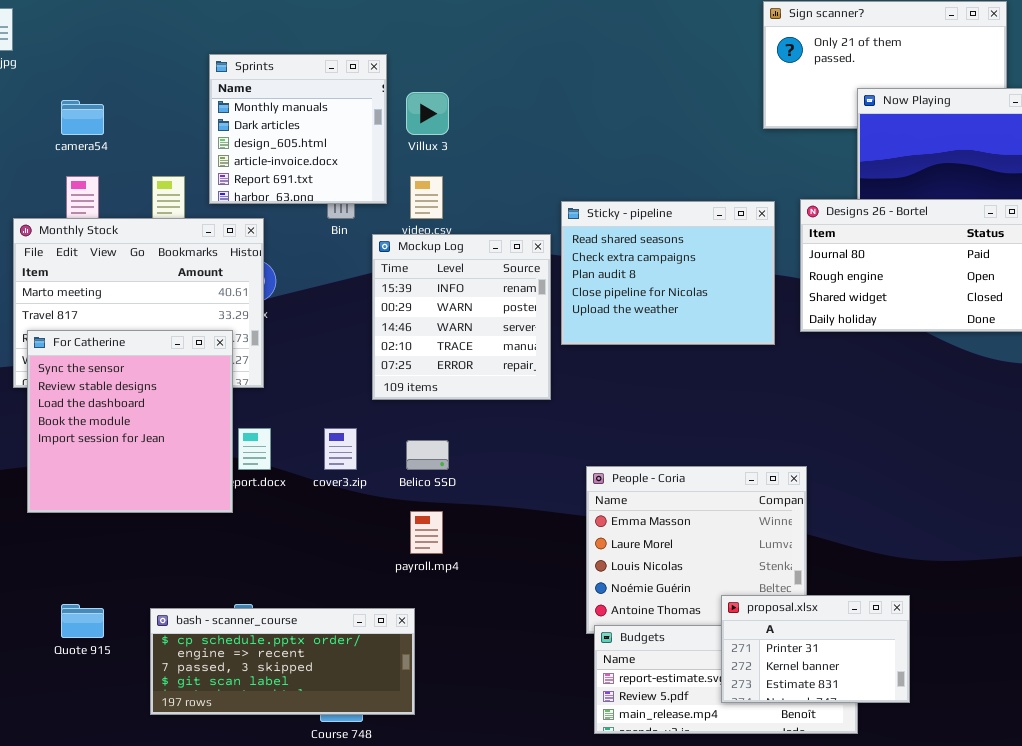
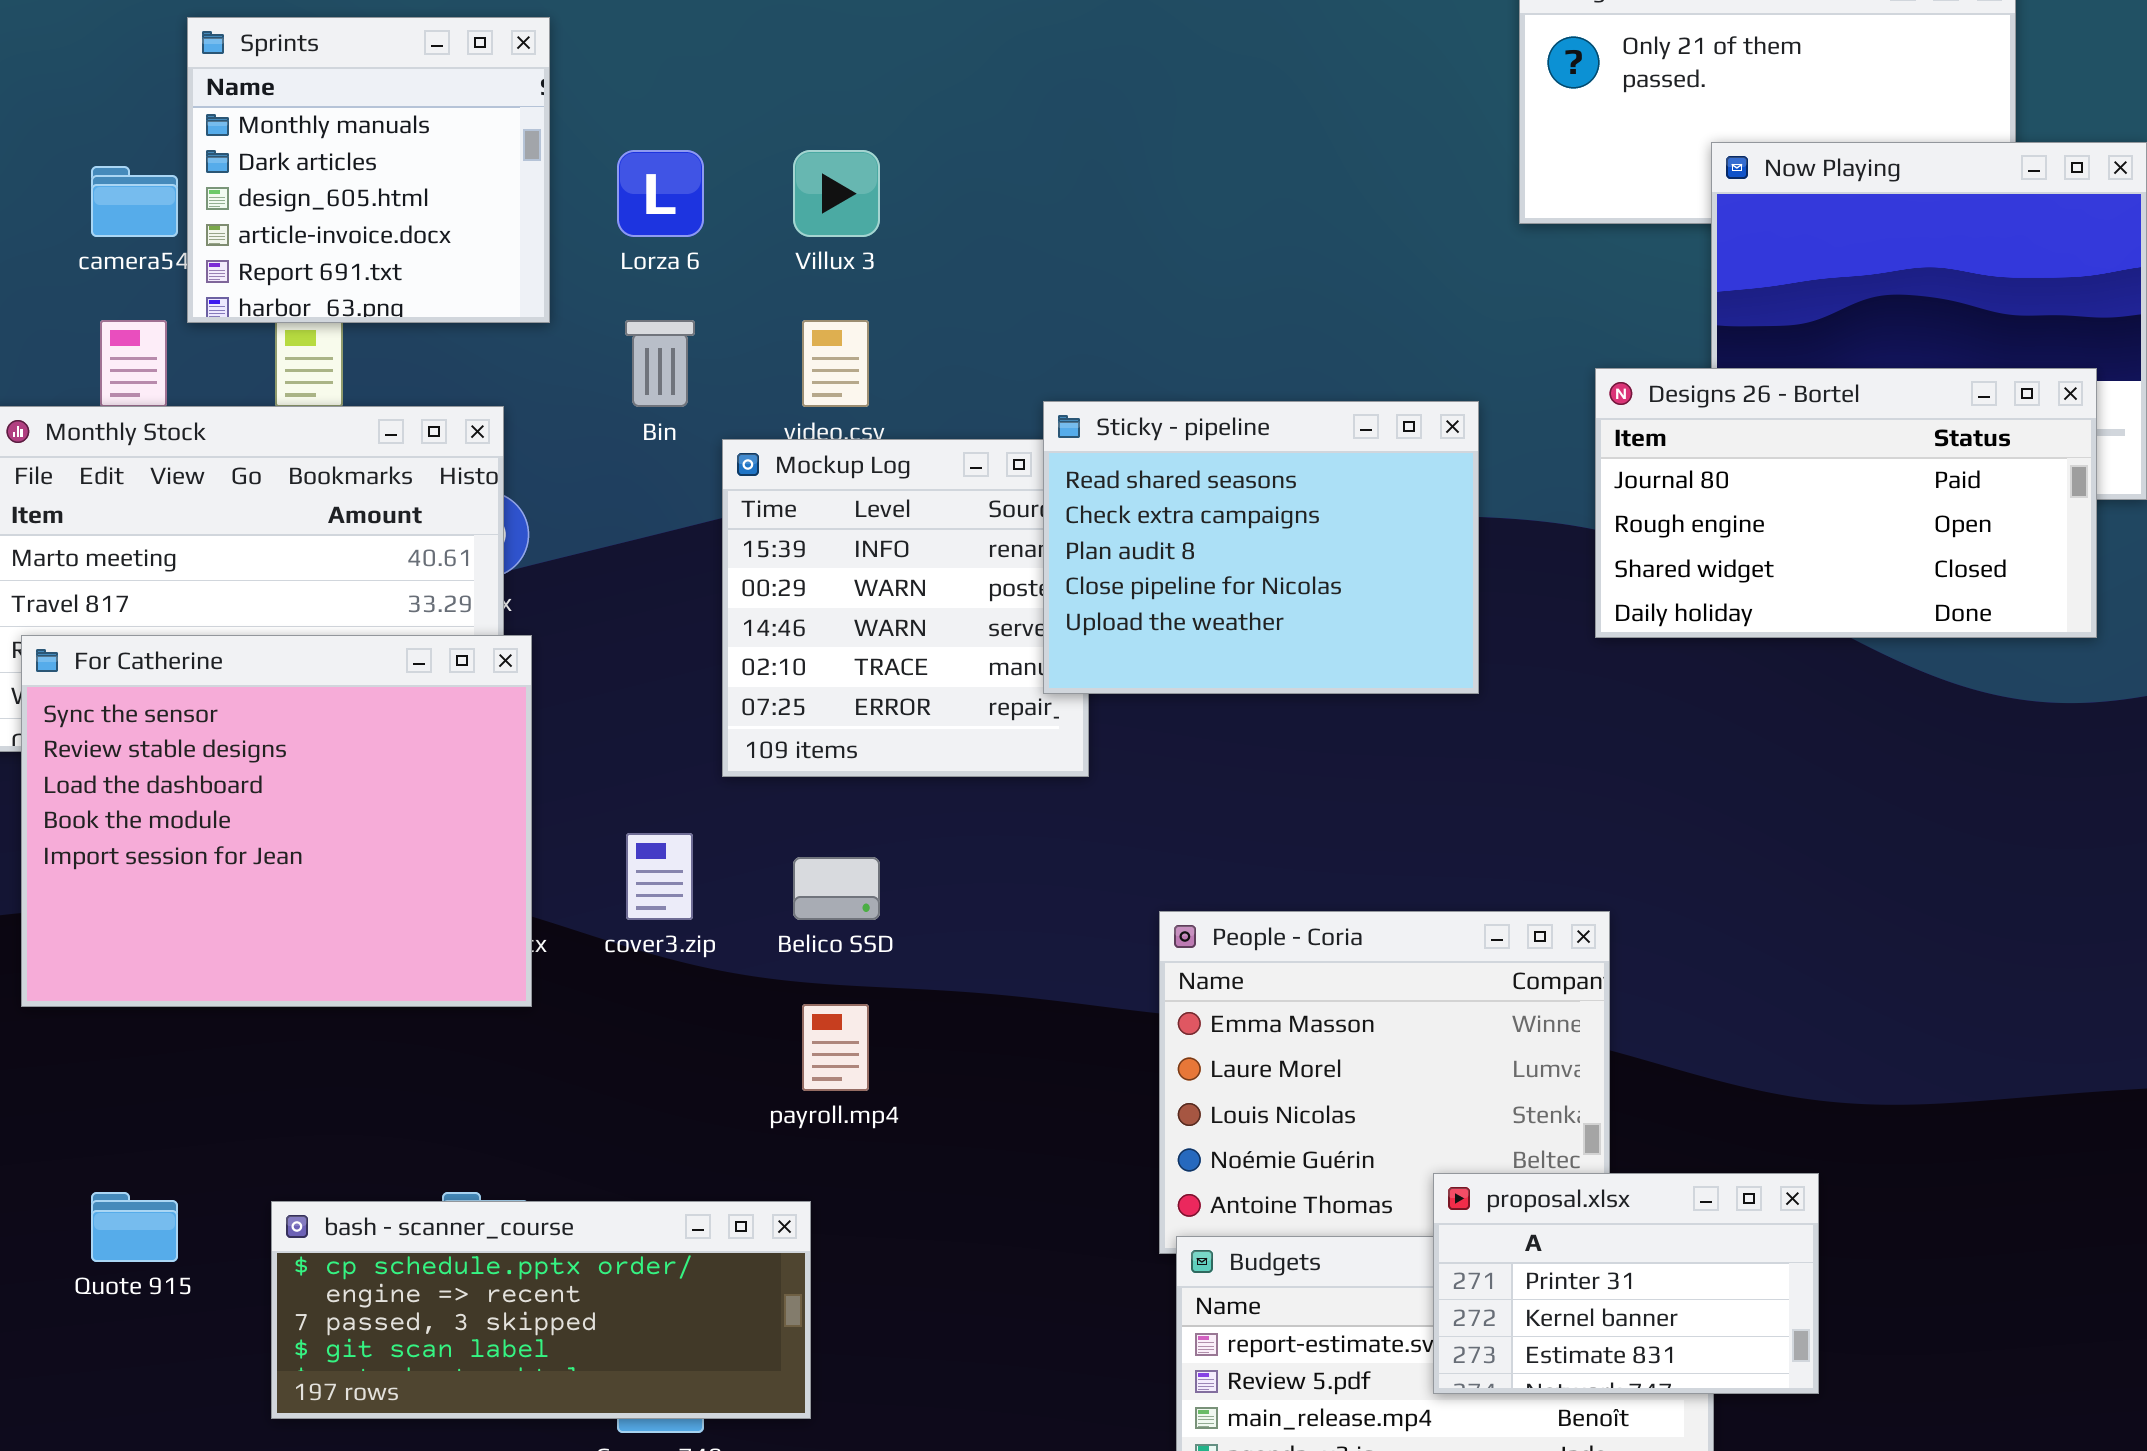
Sprints: [209,54,387,204] -> [187,17,550,323], moved
Sticky - pipeline: [561,201,775,345] -> [1043,401,1479,694], moved
For Catherine: [27,330,233,513] -> [21,635,532,1007], resized

